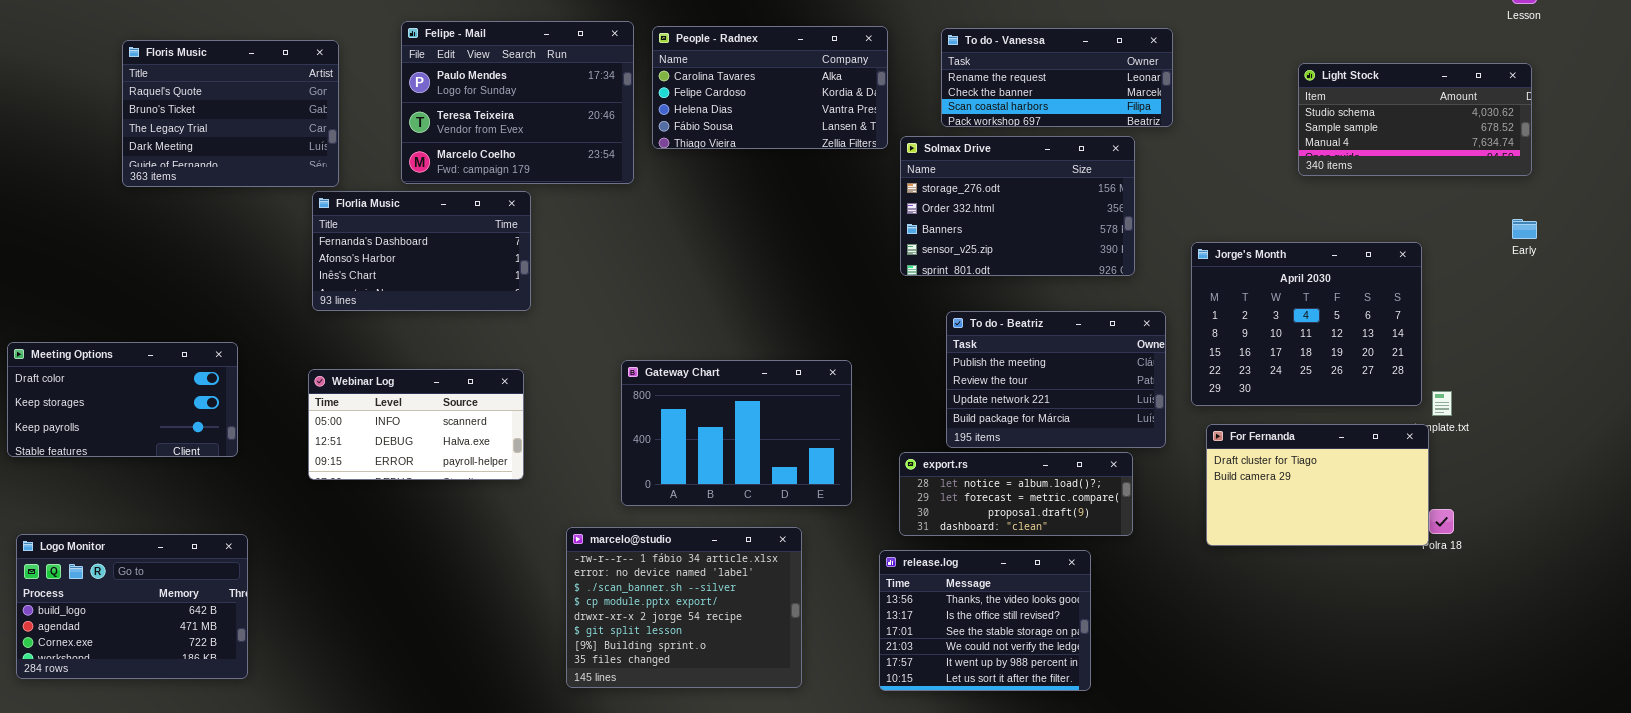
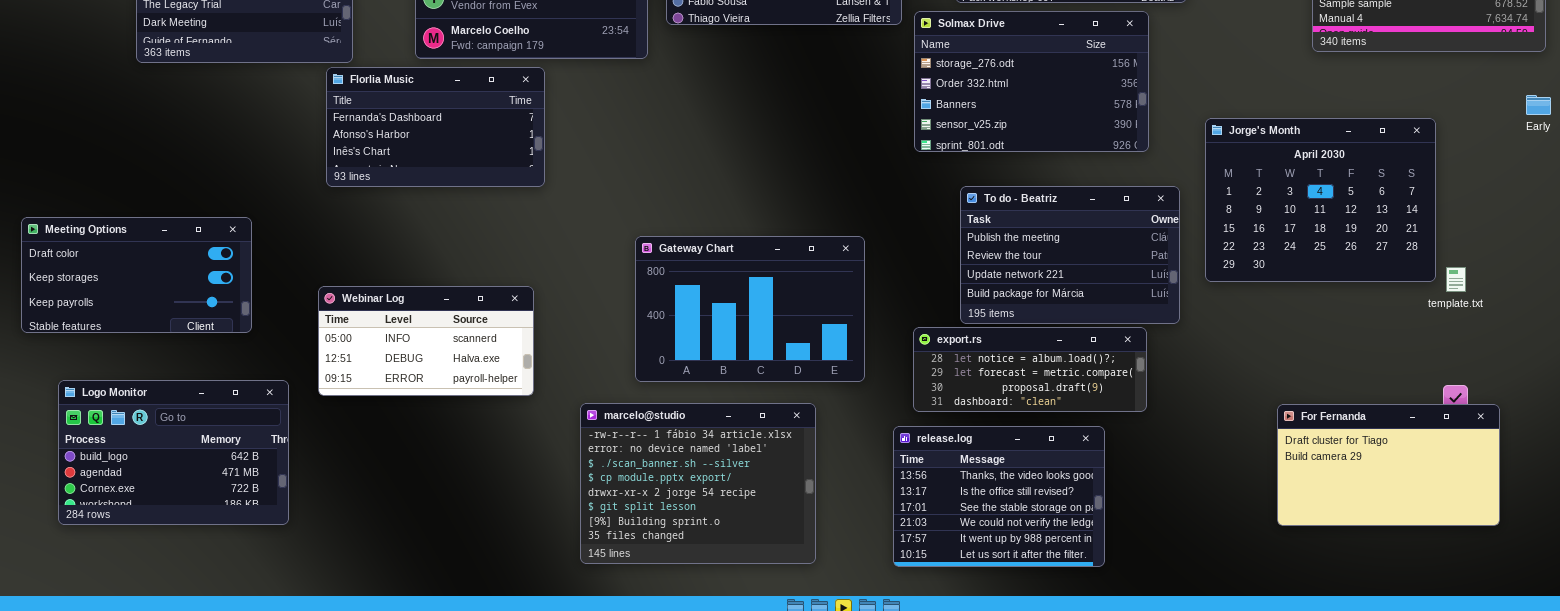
Webinar Log: [308,369,524,480] -> [318,286,534,396], moved
For Fernanda: [1206,424,1429,546] -> [1277,404,1500,526], moved
Logo Monitor: [16,534,248,679] -> [58,380,289,525], moved

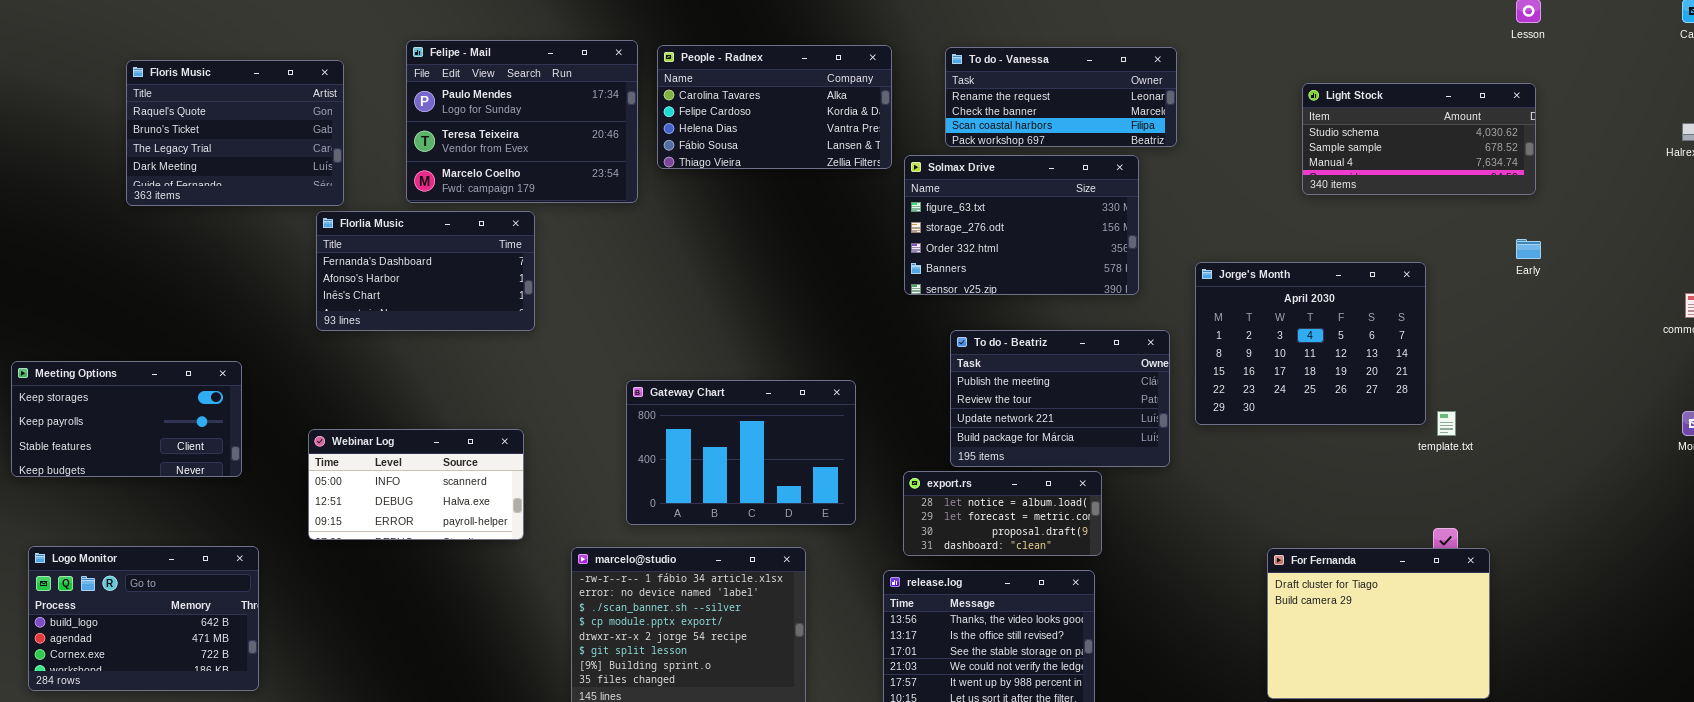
Solmax Drive: [914,11,1149,152] -> [904,155,1139,295], scrolled up 1 row
Meeting Options: [21,217,252,333] -> [11,361,242,477], scrolled down 1 row
export.rs: [913,327,1147,412] -> [903,471,1102,556], resized
Logo Monitor: [58,380,289,525] -> [28,546,259,691], moved
For Fernanda: [1277,404,1500,526] -> [1267,548,1490,699], resized

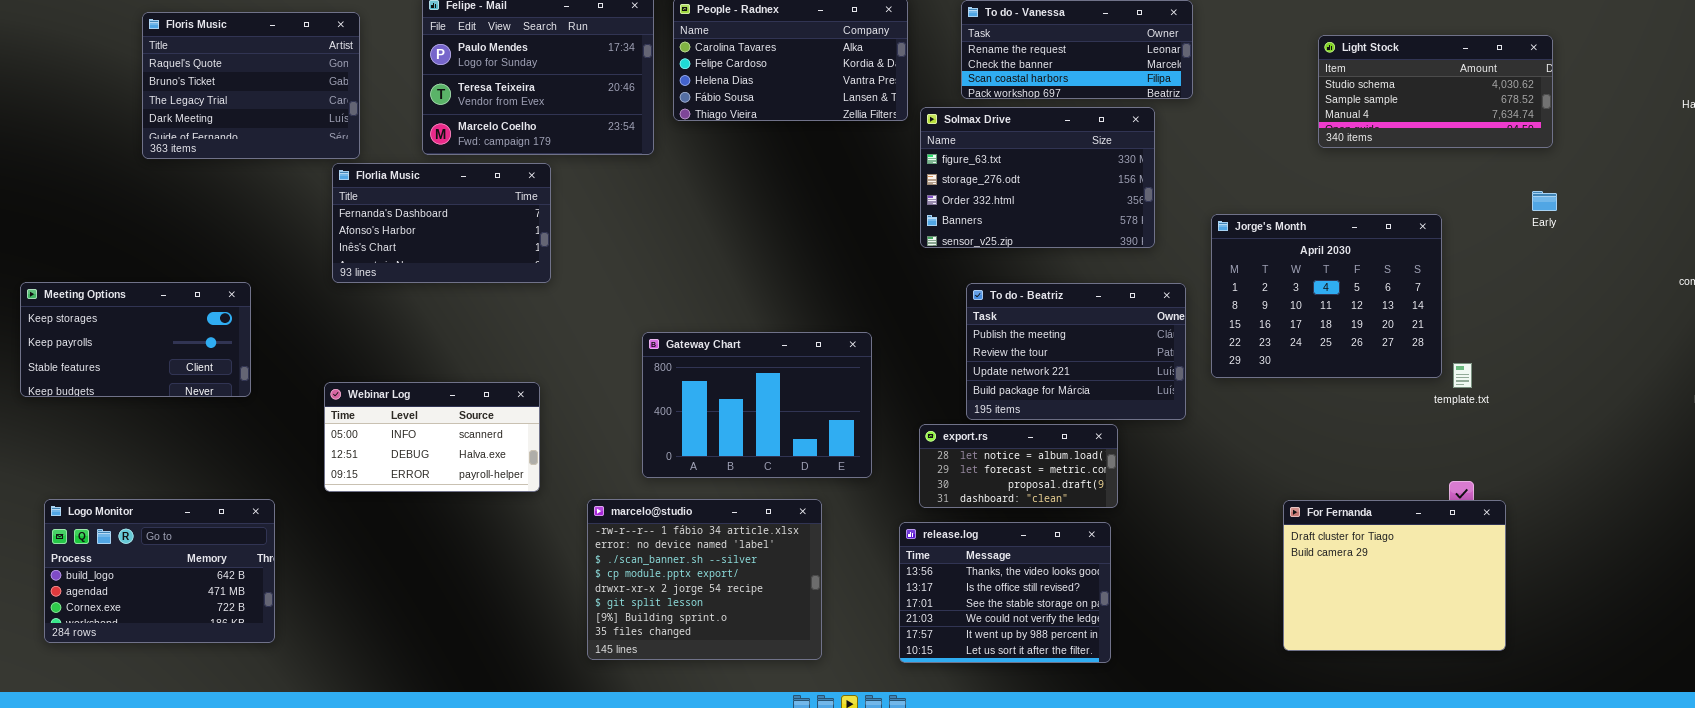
Meeting Options: [11,361,242,477] -> [20,282,251,397], moved

